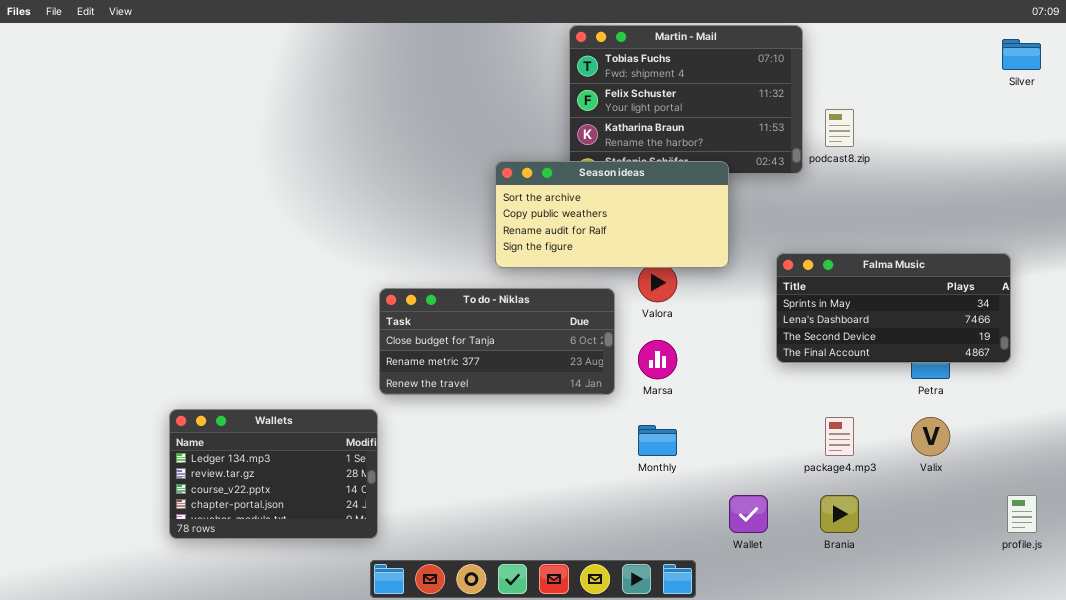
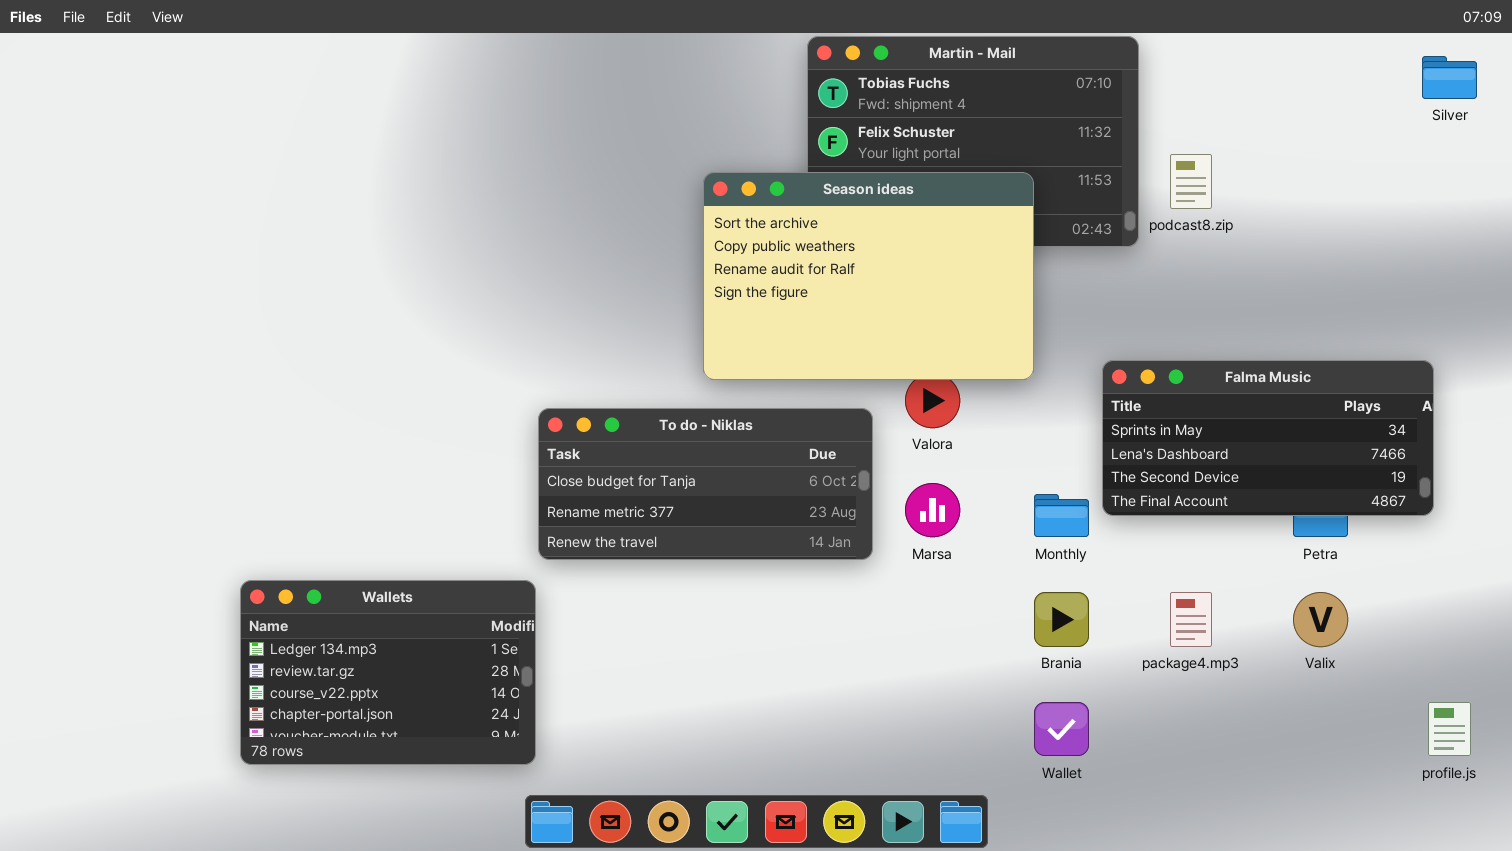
Season ideas: [495,161,729,268] -> [703,172,1034,380], resized
Monthly: [638,425,677,456] -> [1034,494,1089,537], moved
Brania: [820,495,859,533] -> [1034,592,1089,647], moved

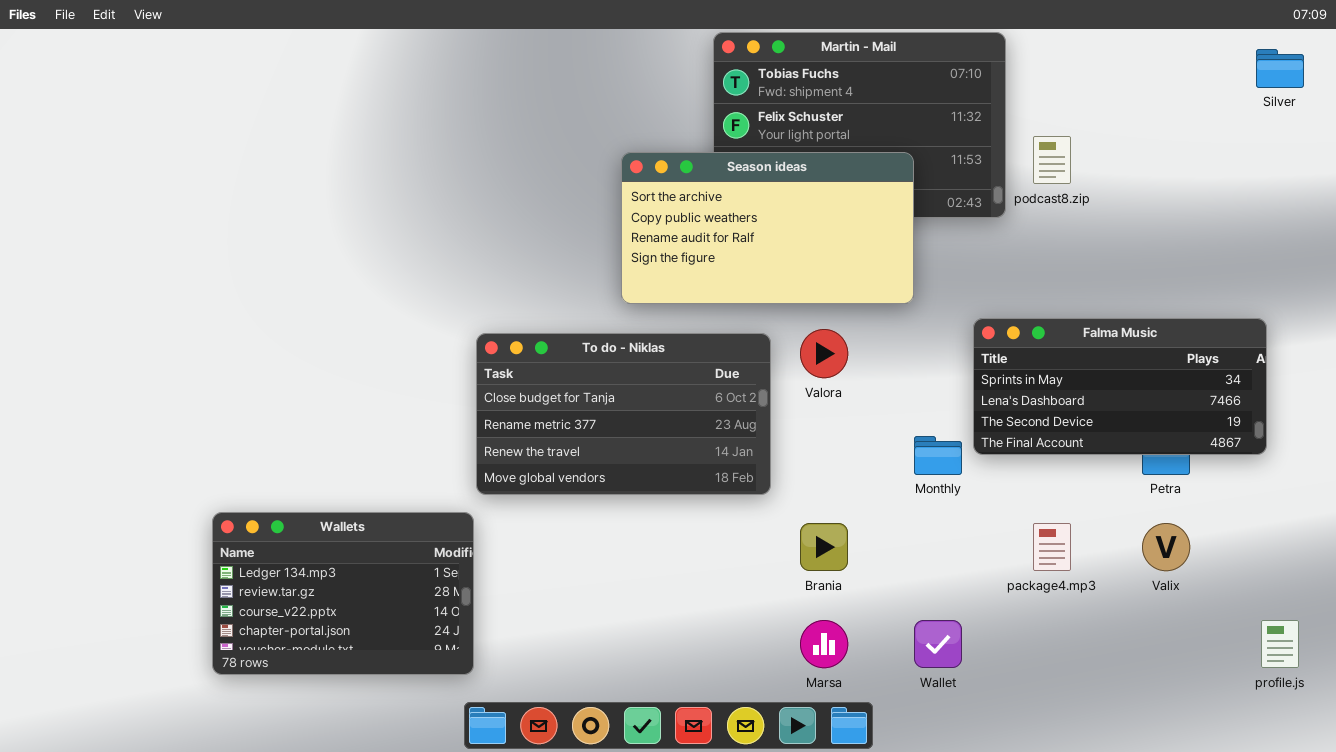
Season ideas: [703,172,1034,380] -> [621,152,914,304], resized
To do - Niklas: [538,408,873,560] -> [476,333,771,495], resized
Marsa: [905,483,960,537] -> [800,620,848,668], moved
Brania: [1034,592,1089,647] -> [800,523,848,571], moved

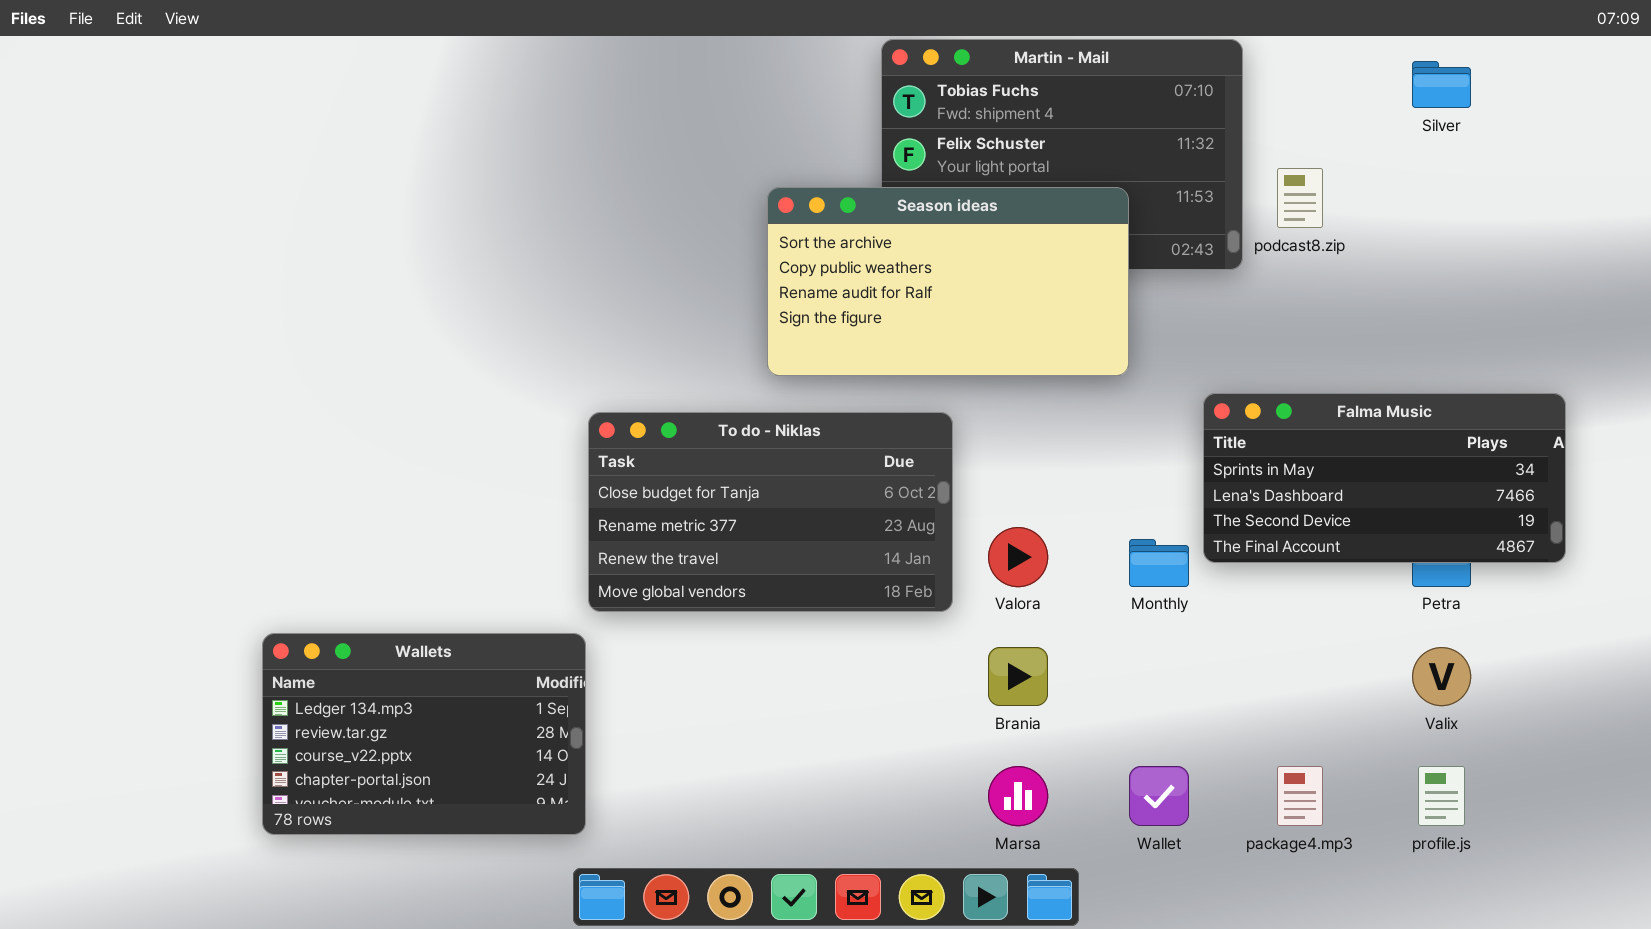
Silver: [1256,49,1304,88] -> [1412,61,1471,108], moved
Valora: [800,329,848,378] -> [988,527,1048,587], moved
package4.mp3: [1033,523,1071,571] -> [1277,766,1323,826], moved
profile.js: [1261,620,1299,668] -> [1418,766,1465,826], moved

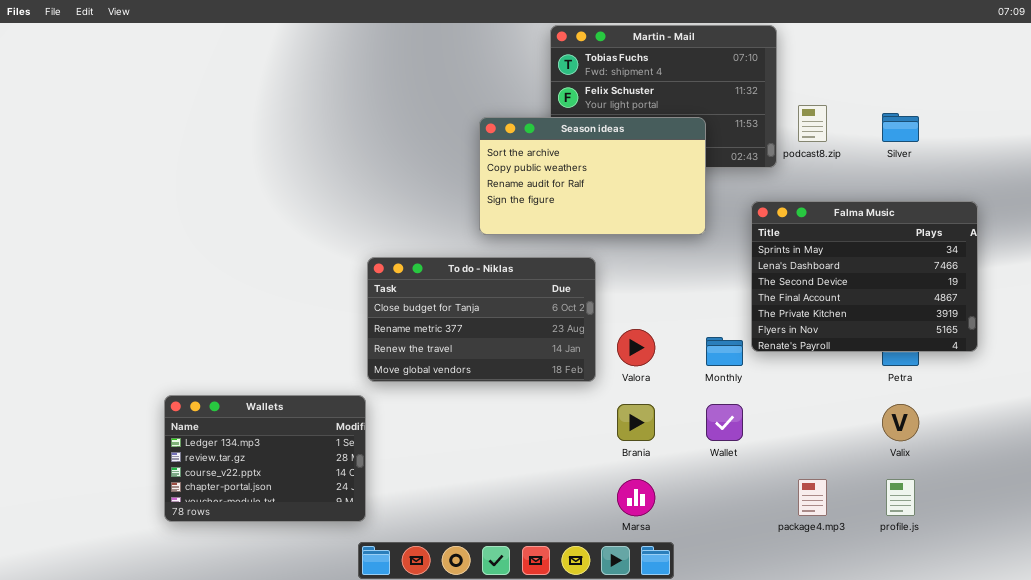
Silver: [1412,61,1471,108] -> [882,113,919,142], moved
Falma Music: [1203,393,1566,563] -> [751,201,978,352], resized
Wallet: [1129,766,1189,826] -> [706,404,743,441], moved

